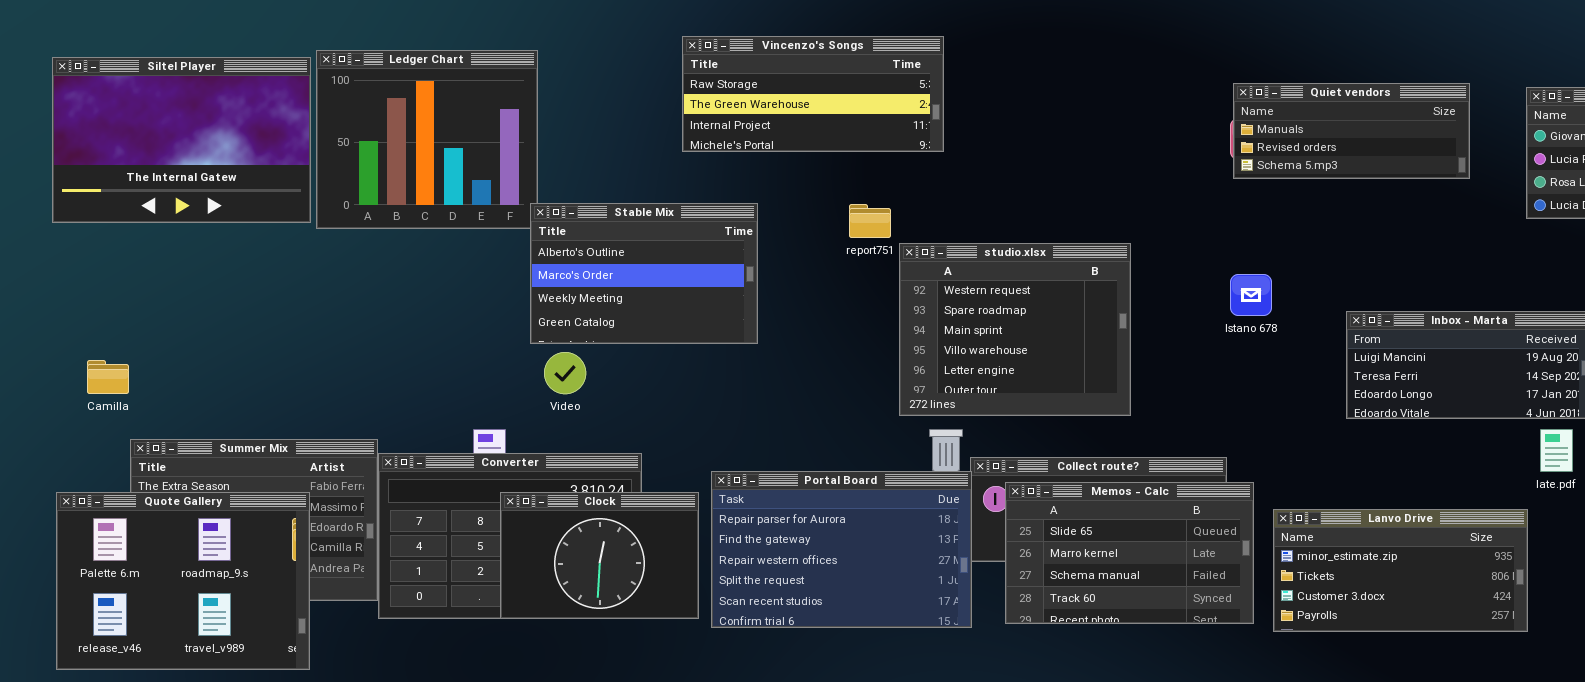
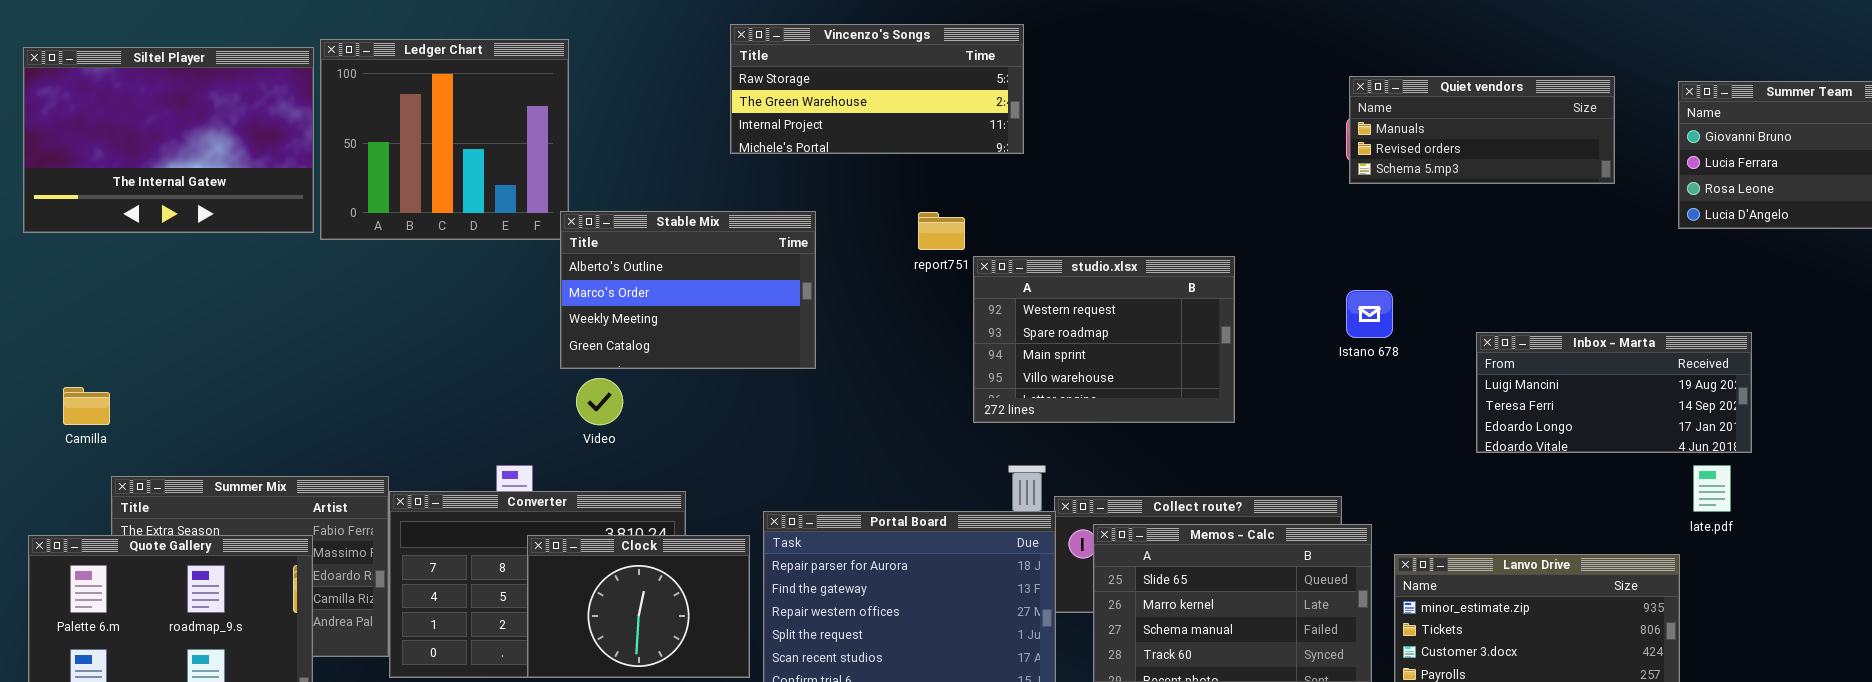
studio.xlsx: [899,243,1131,416] -> [973,256,1235,423], resized

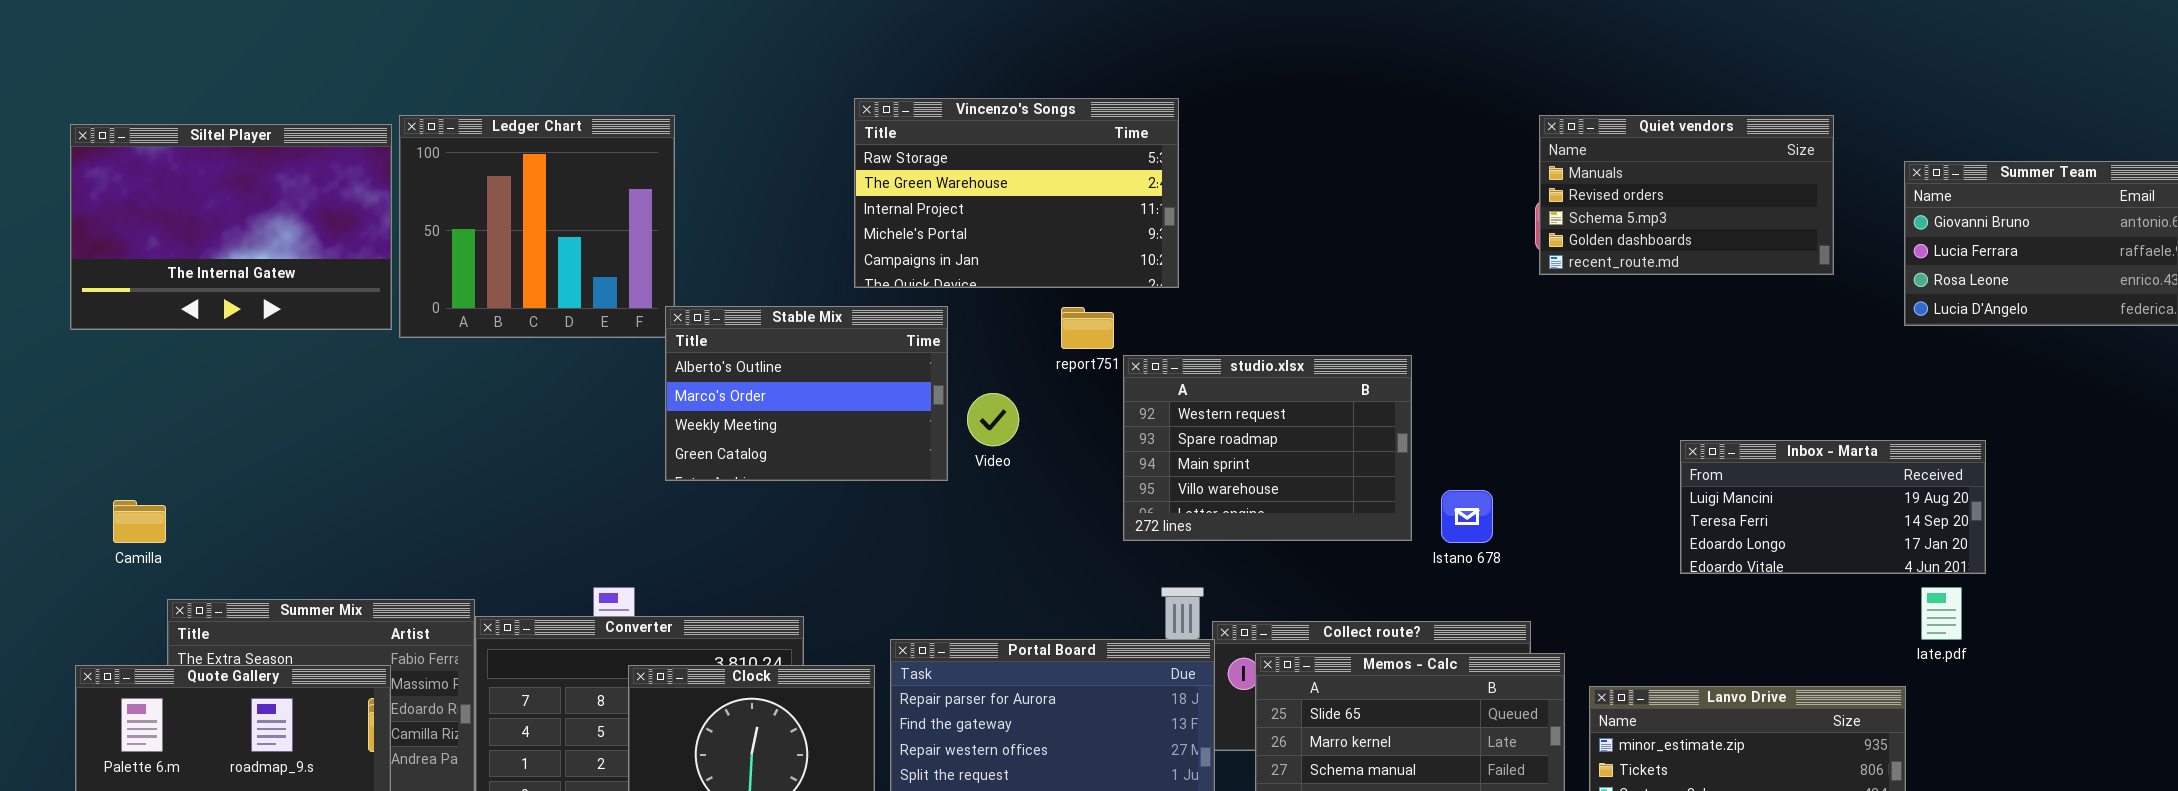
Vincenzo's Songs: [730,24,1024,154] -> [854,98,1179,288], resized
Quiet vendors: [1349,76,1615,184] -> [1539,115,1834,275], resized
Istano 678: [1346,290,1393,338] -> [1441,490,1493,543], moved
Video: [576,378,623,425] -> [967,393,1019,446], moved

